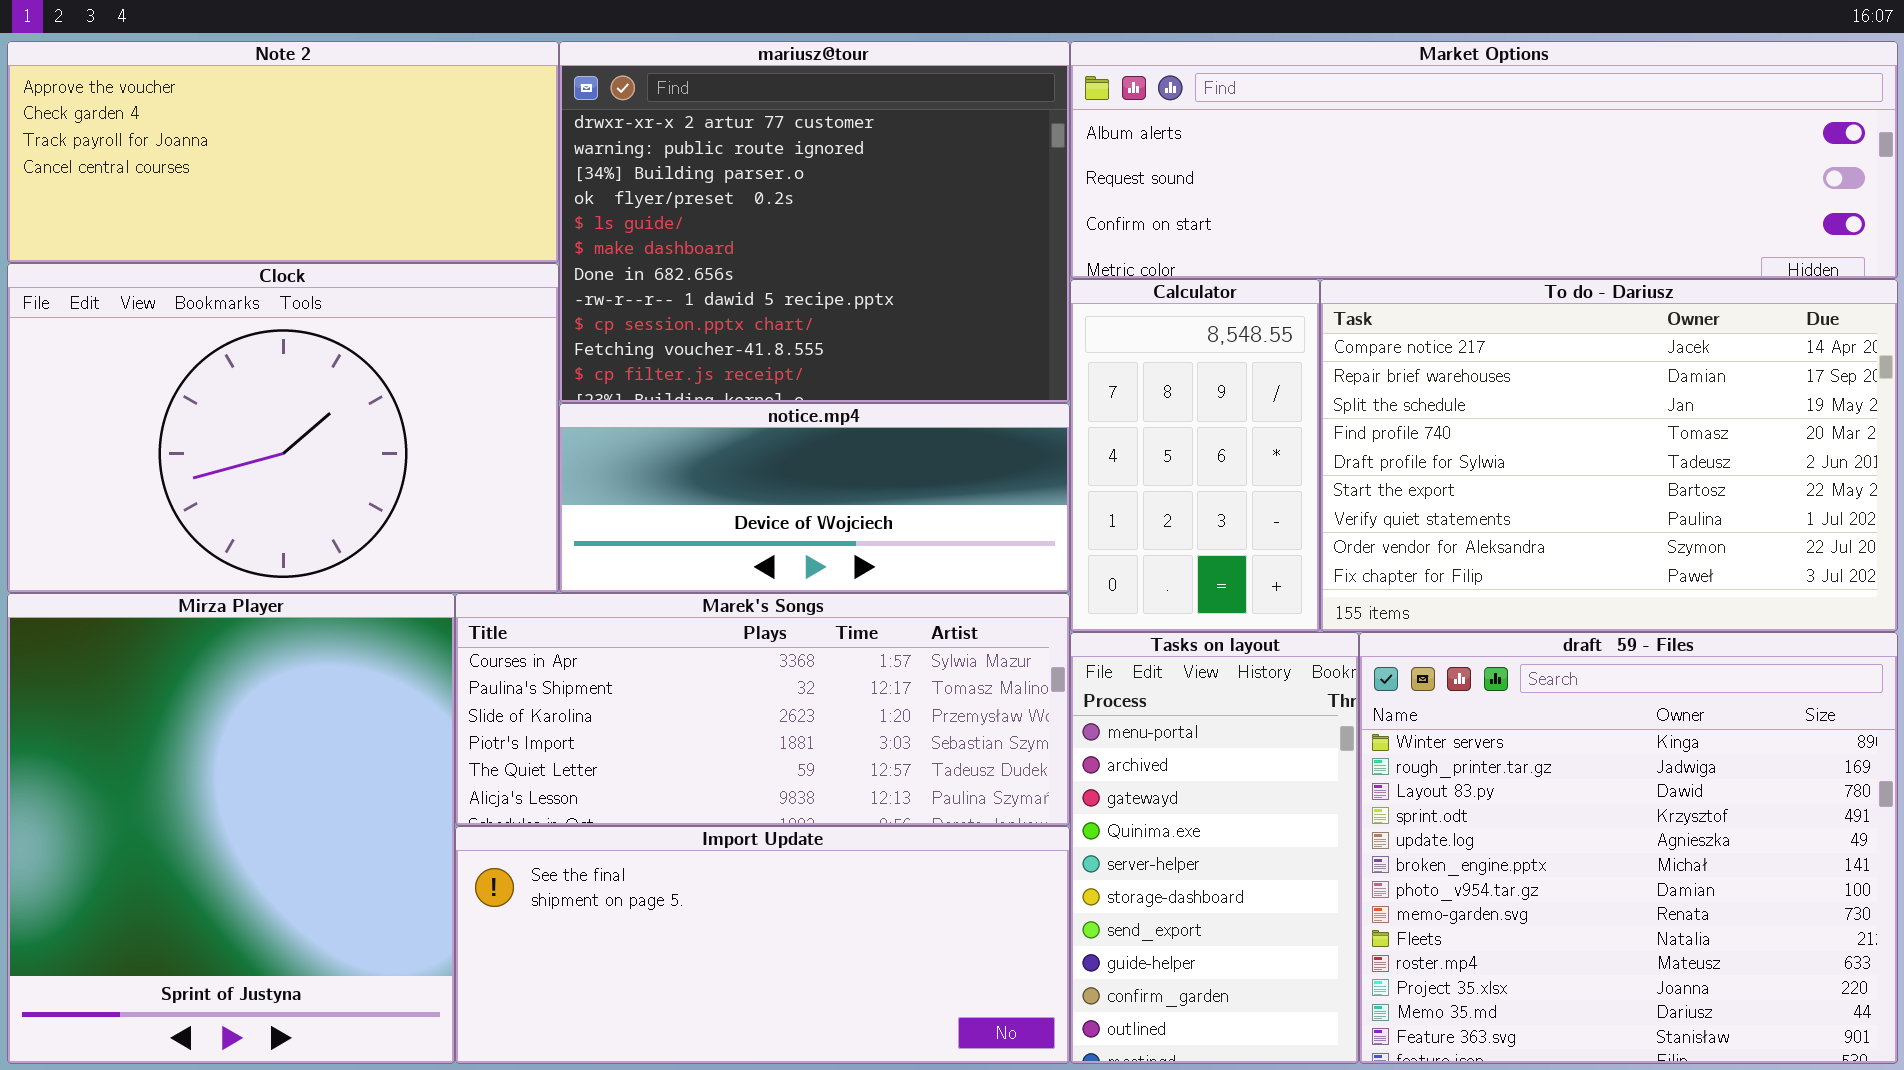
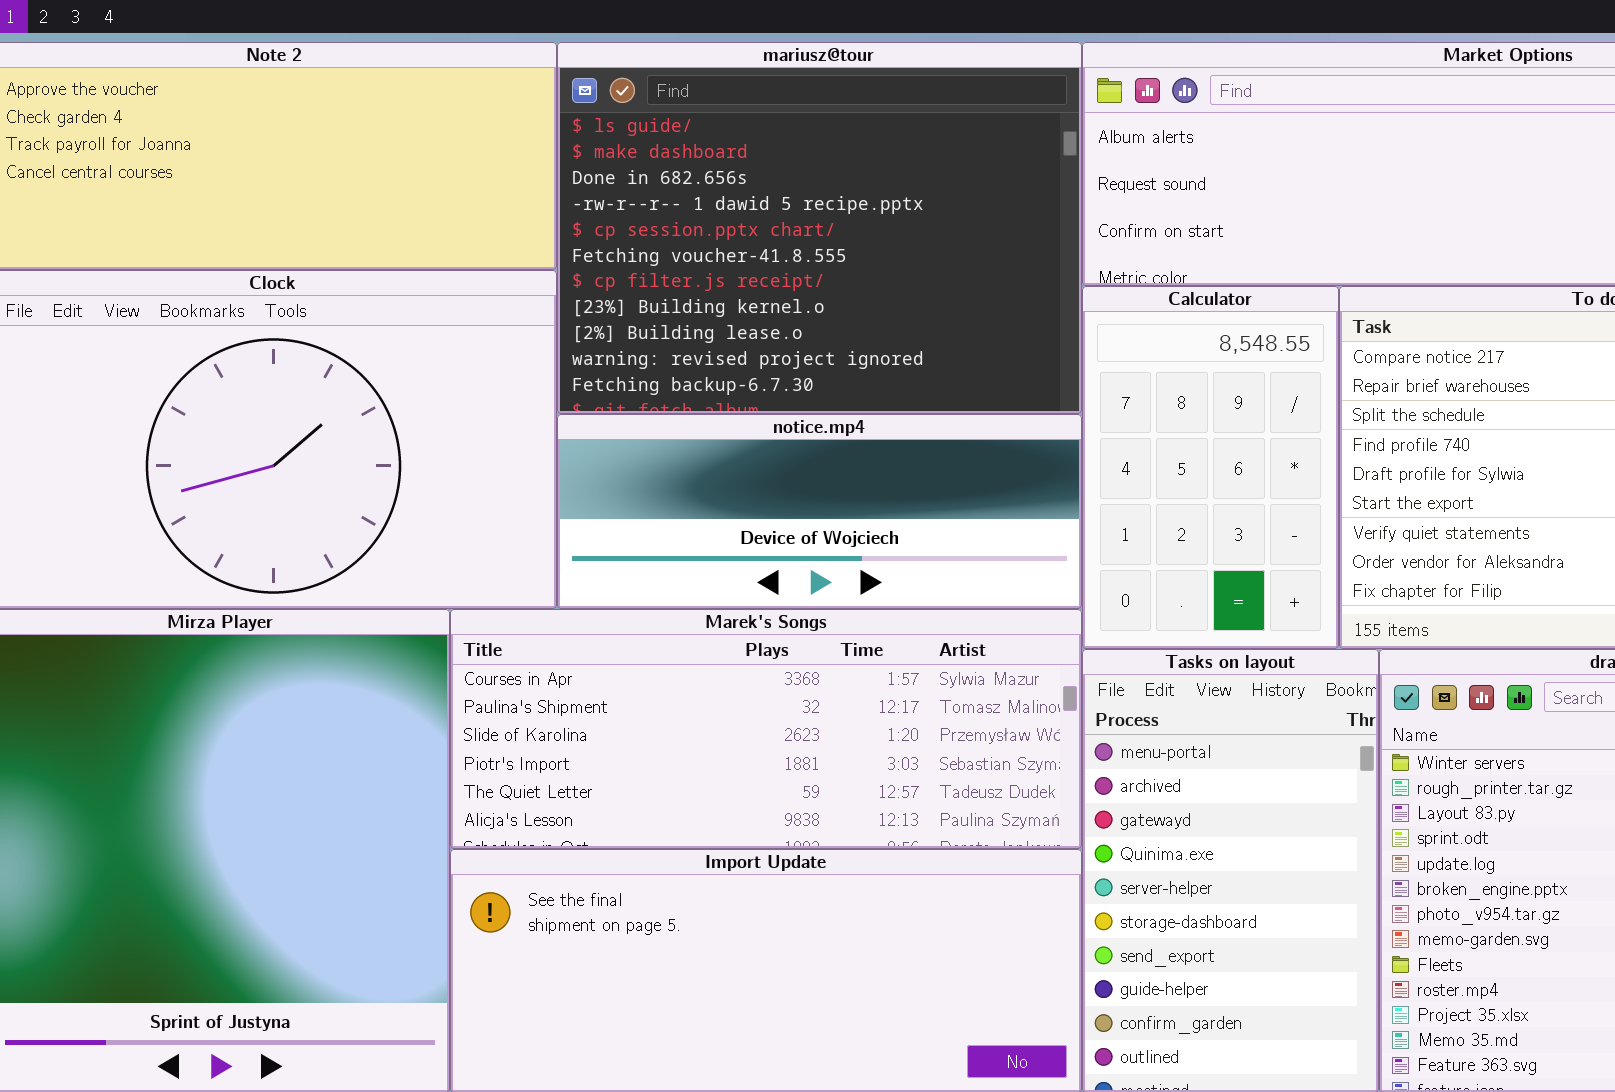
mariusz@tour: [559,41,1070,403] -> [557,42,1082,414], scrolled down 4 rows

